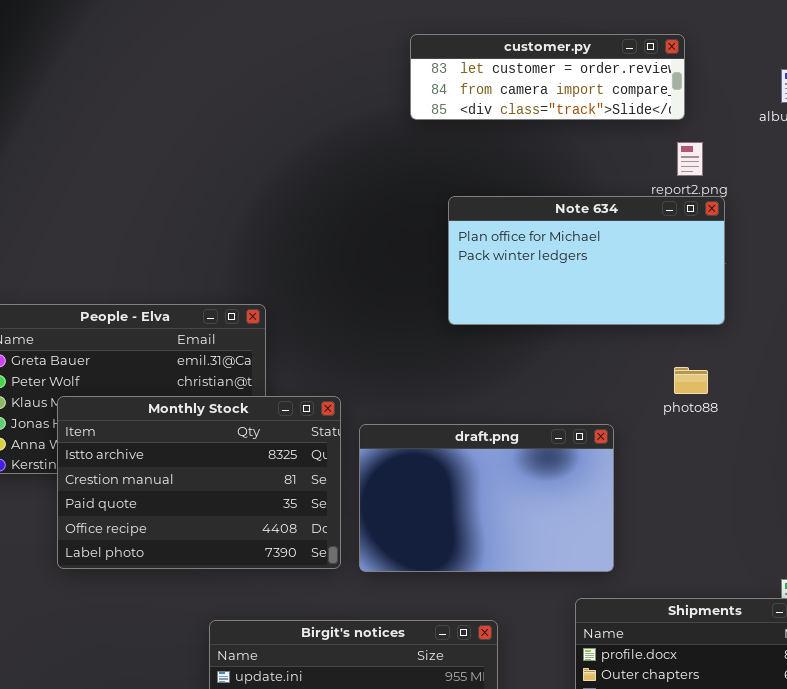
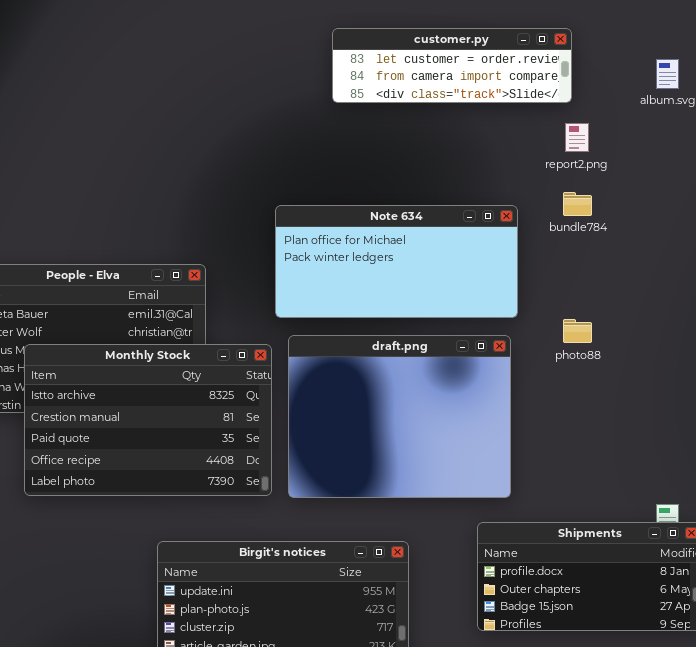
Note 634: [448,196,725,325] -> [275,205,518,318], moved
draft.png: [359,424,614,572] -> [288,335,511,498], resized

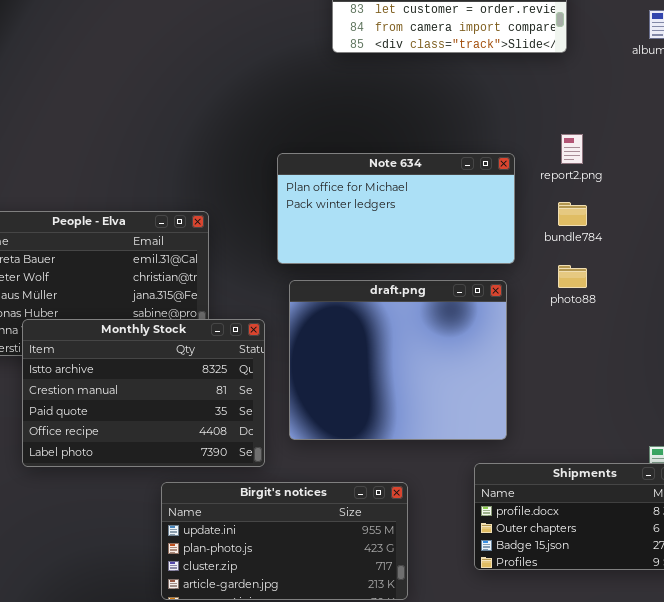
report2.png: [565,123,589,152] -> [561,134,583,164], moved
bundle784: [563,192,592,216] -> [558,202,587,226], moved
Monthly Stock: [24,344,272,496] -> [22,319,265,467], moved

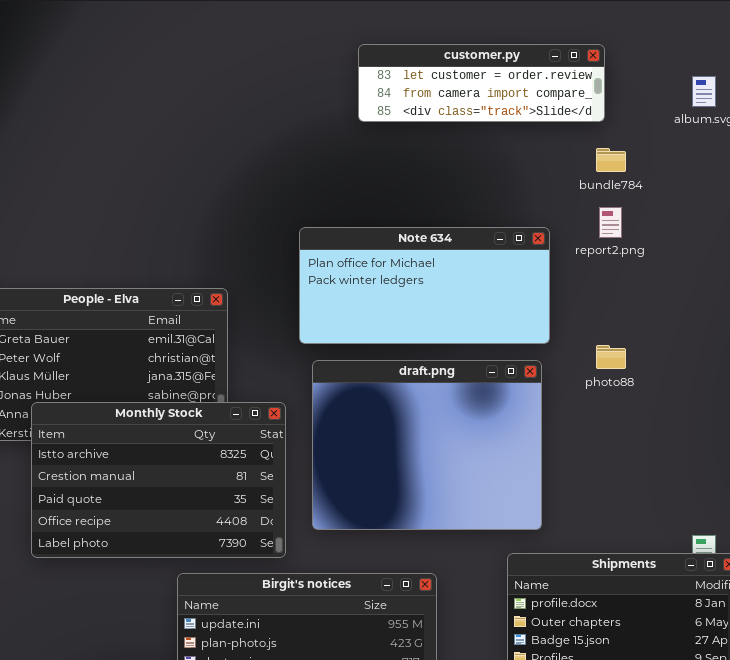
bundle784: [558,202,587,226] -> [596,148,626,172], moved

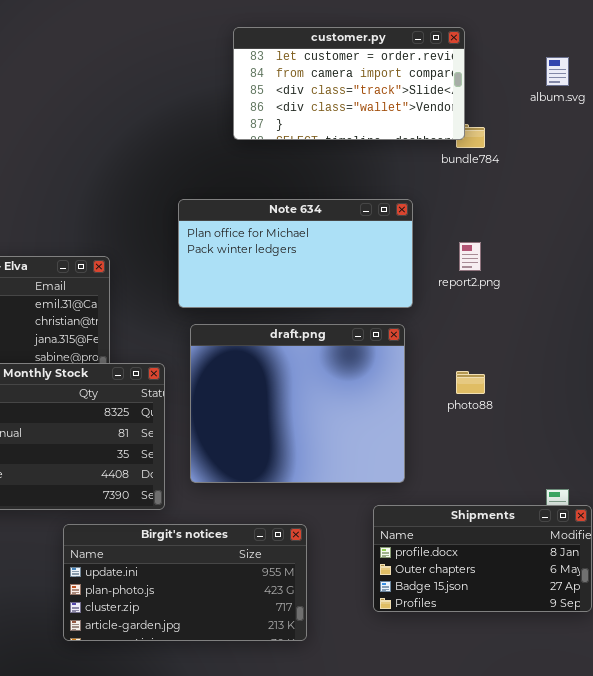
customer.py: [358,44,605,122] -> [233,27,465,140], resized
report2.png: [599,207,622,238] -> [459,242,481,271], moved
photo88: [596,345,626,369] -> [456,371,485,394], moved

